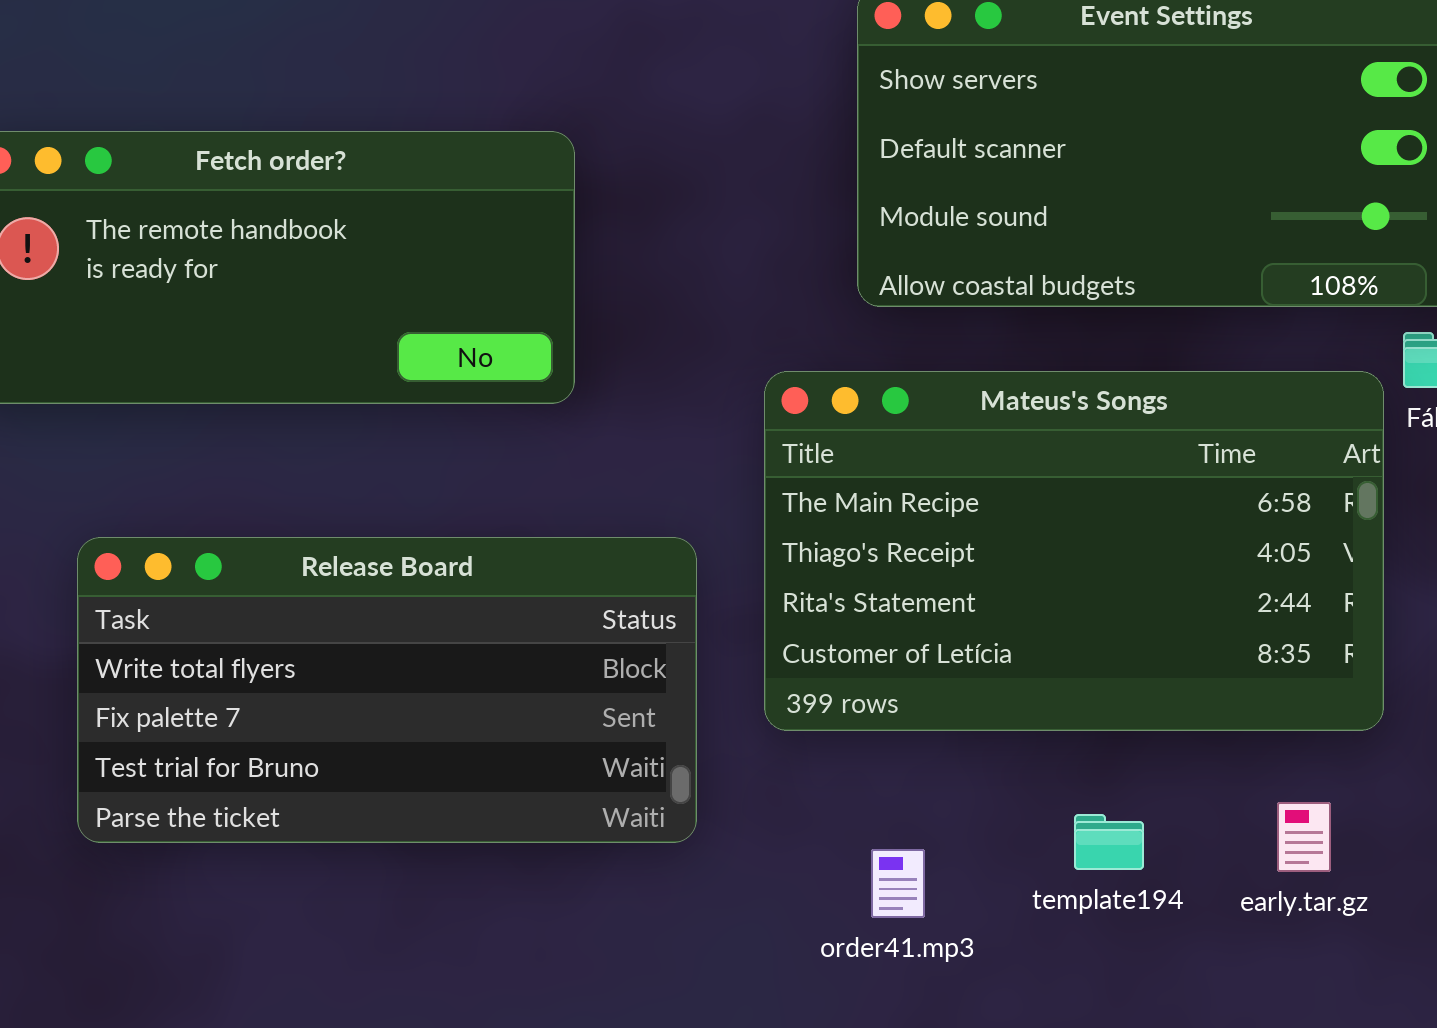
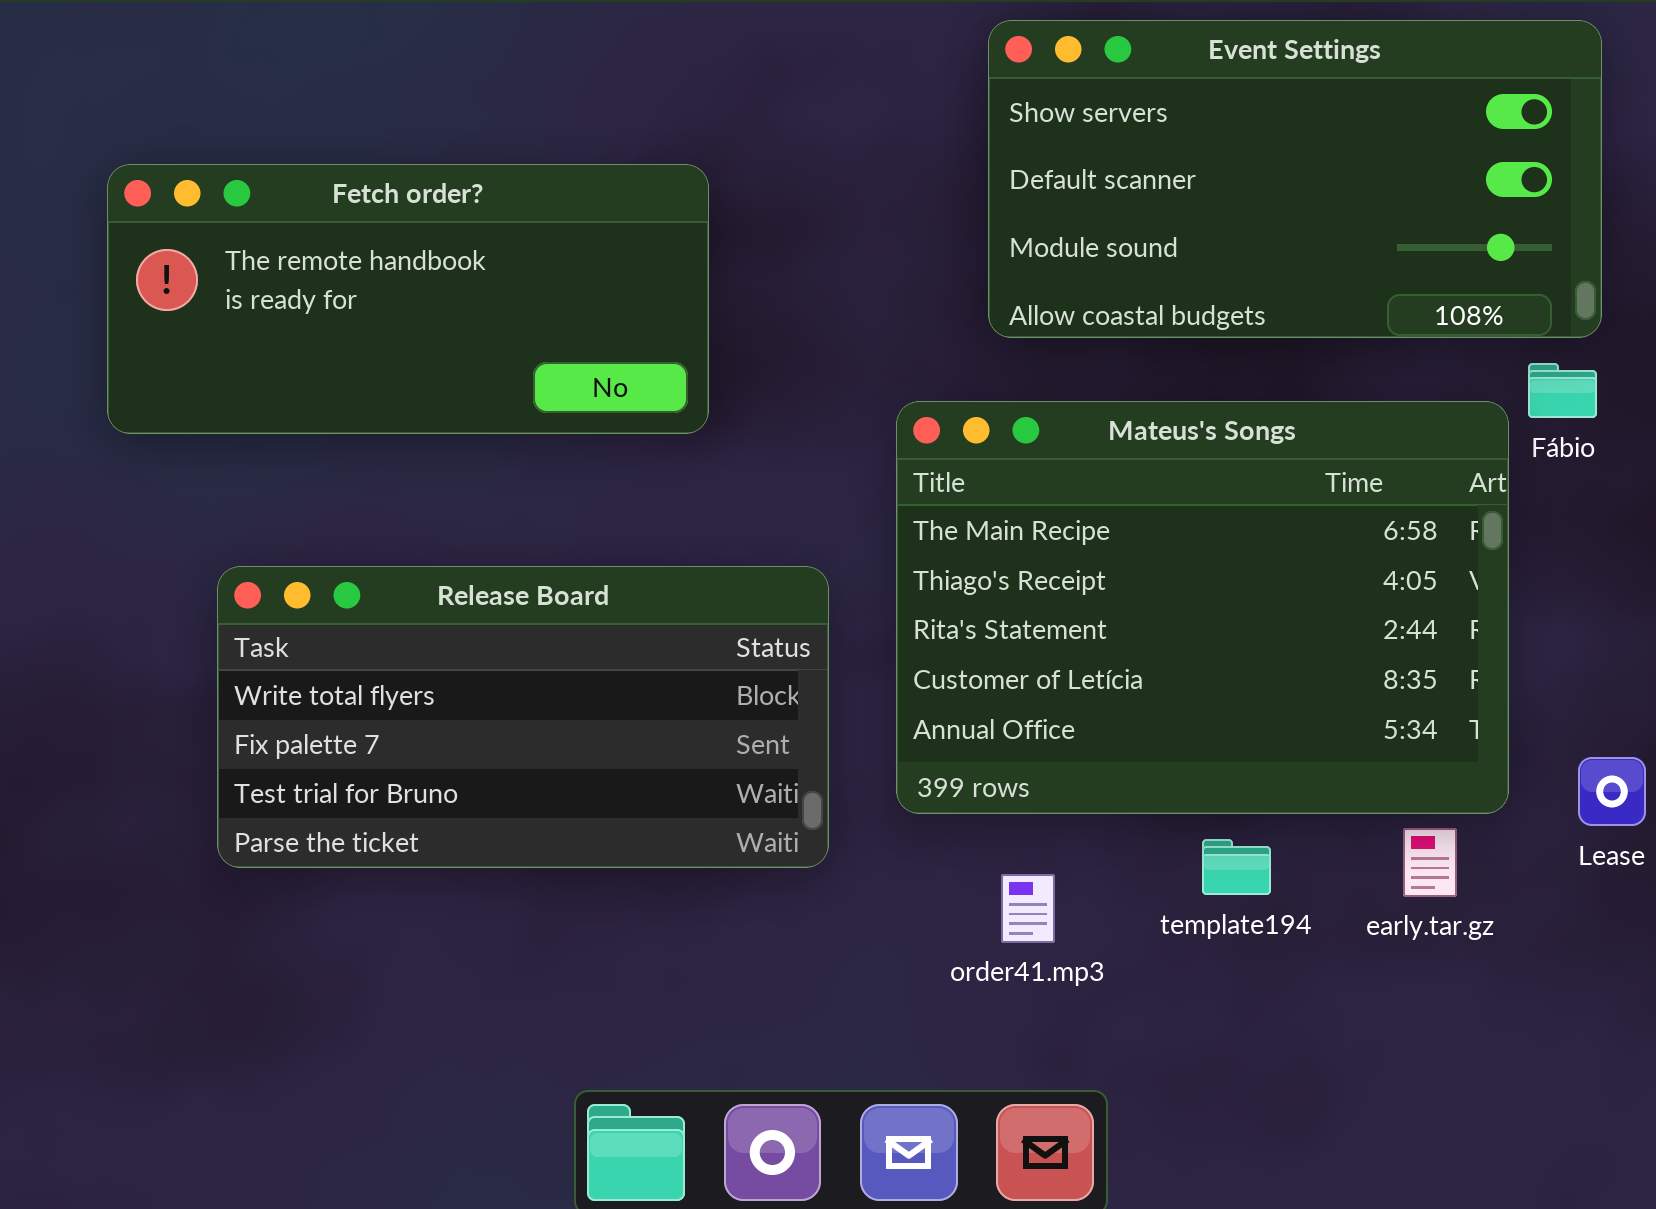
Mateus's Songs: [764,371,1384,731] -> [896,401,1509,814], resized

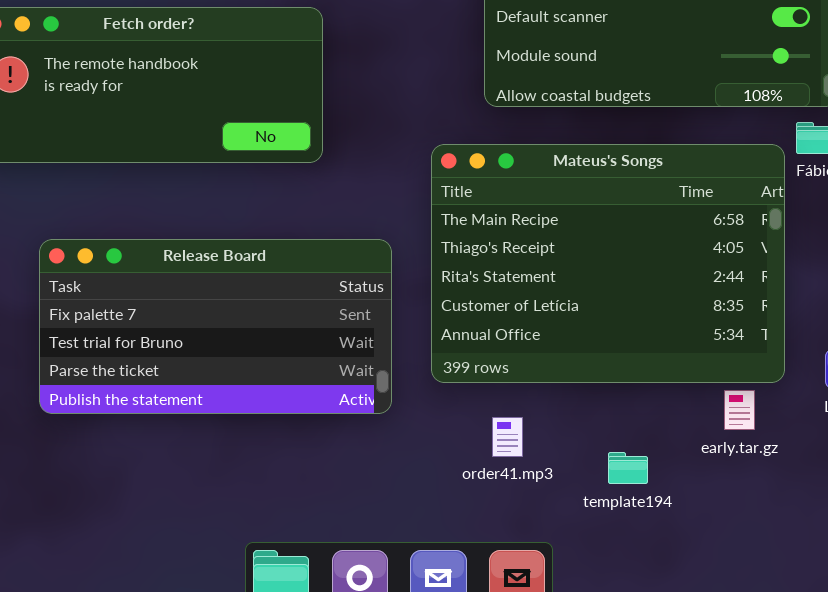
Release Board: [217,566,829,868] -> [39,239,392,414], scrolled down 1 row
template194: [1202,839,1271,895] -> [608,452,648,484], moved

